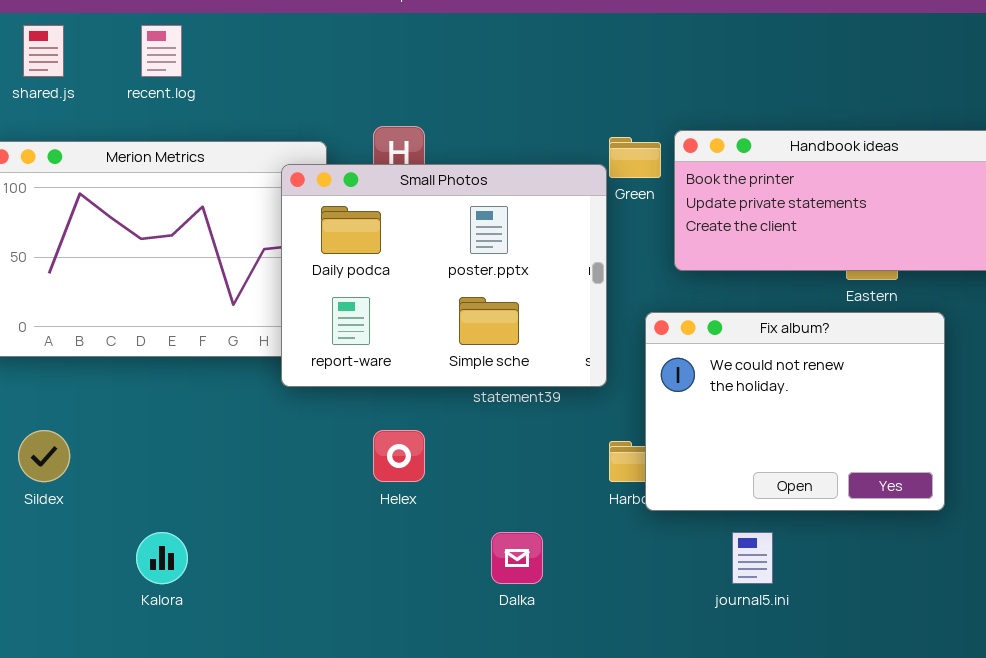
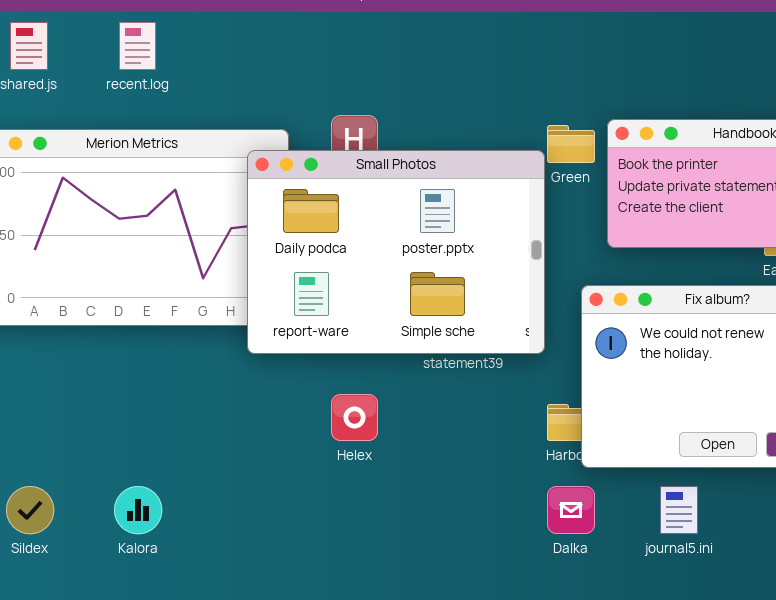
Sildex: [18,430,70,482] -> [6,486,54,534], moved
Dalka: [491,532,543,584] -> [547,486,595,534], moved

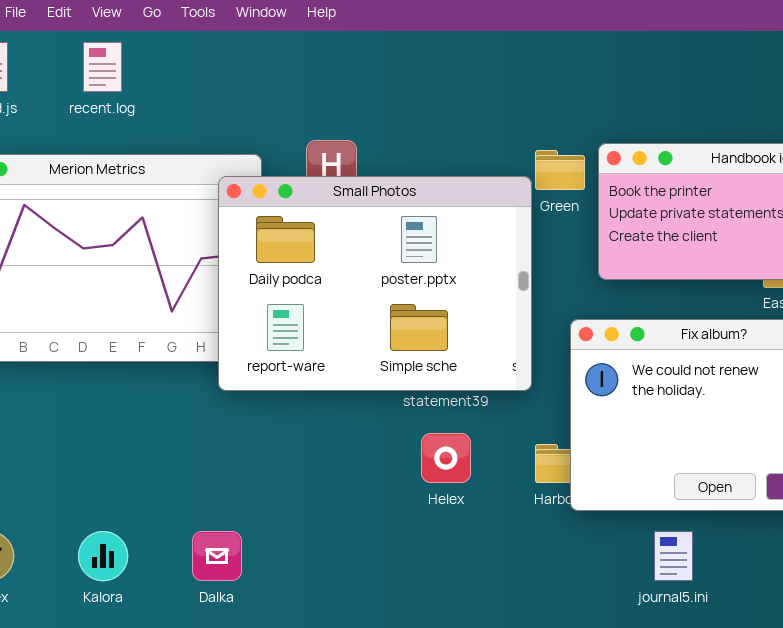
Helex: [331,394,378,441] -> [421,433,471,483], moved
Dalka: [547,486,595,534] -> [192,531,242,581], moved

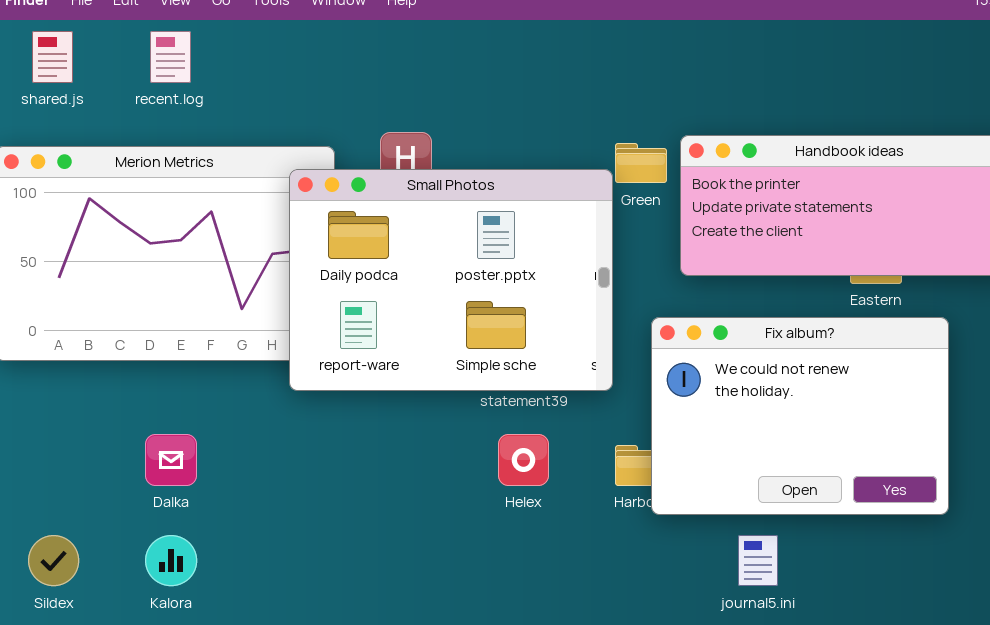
Dalka: [192,531,242,581] -> [145,434,197,486], moved

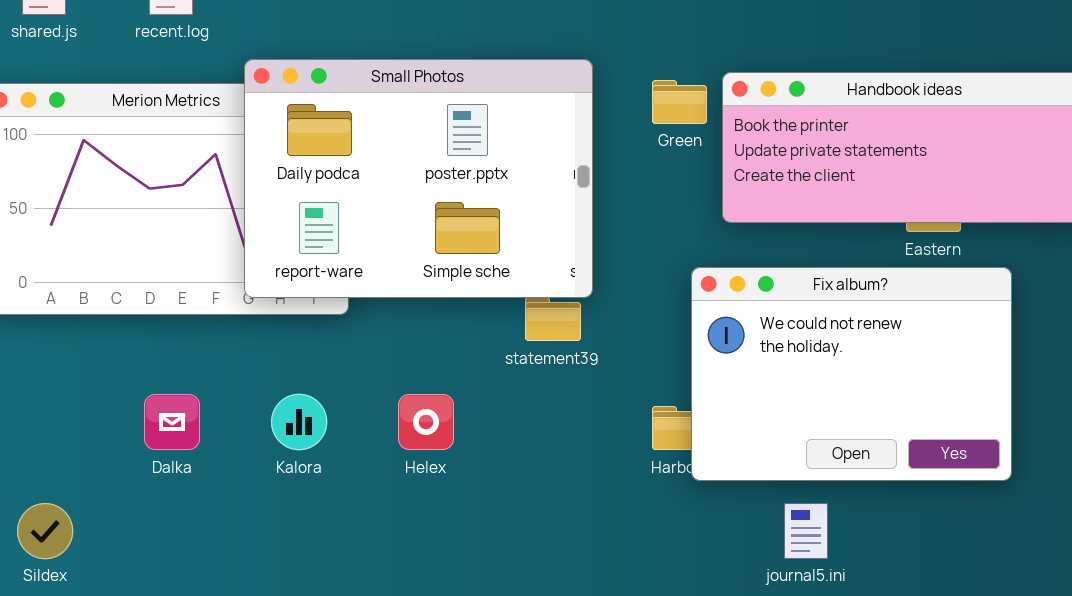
Small Photos: [289,169,613,391] -> [244,59,593,298], moved
Helex: [498,434,549,486] -> [398,394,454,450], moved
Kalora: [145,535,197,586] -> [271,394,327,450], moved

